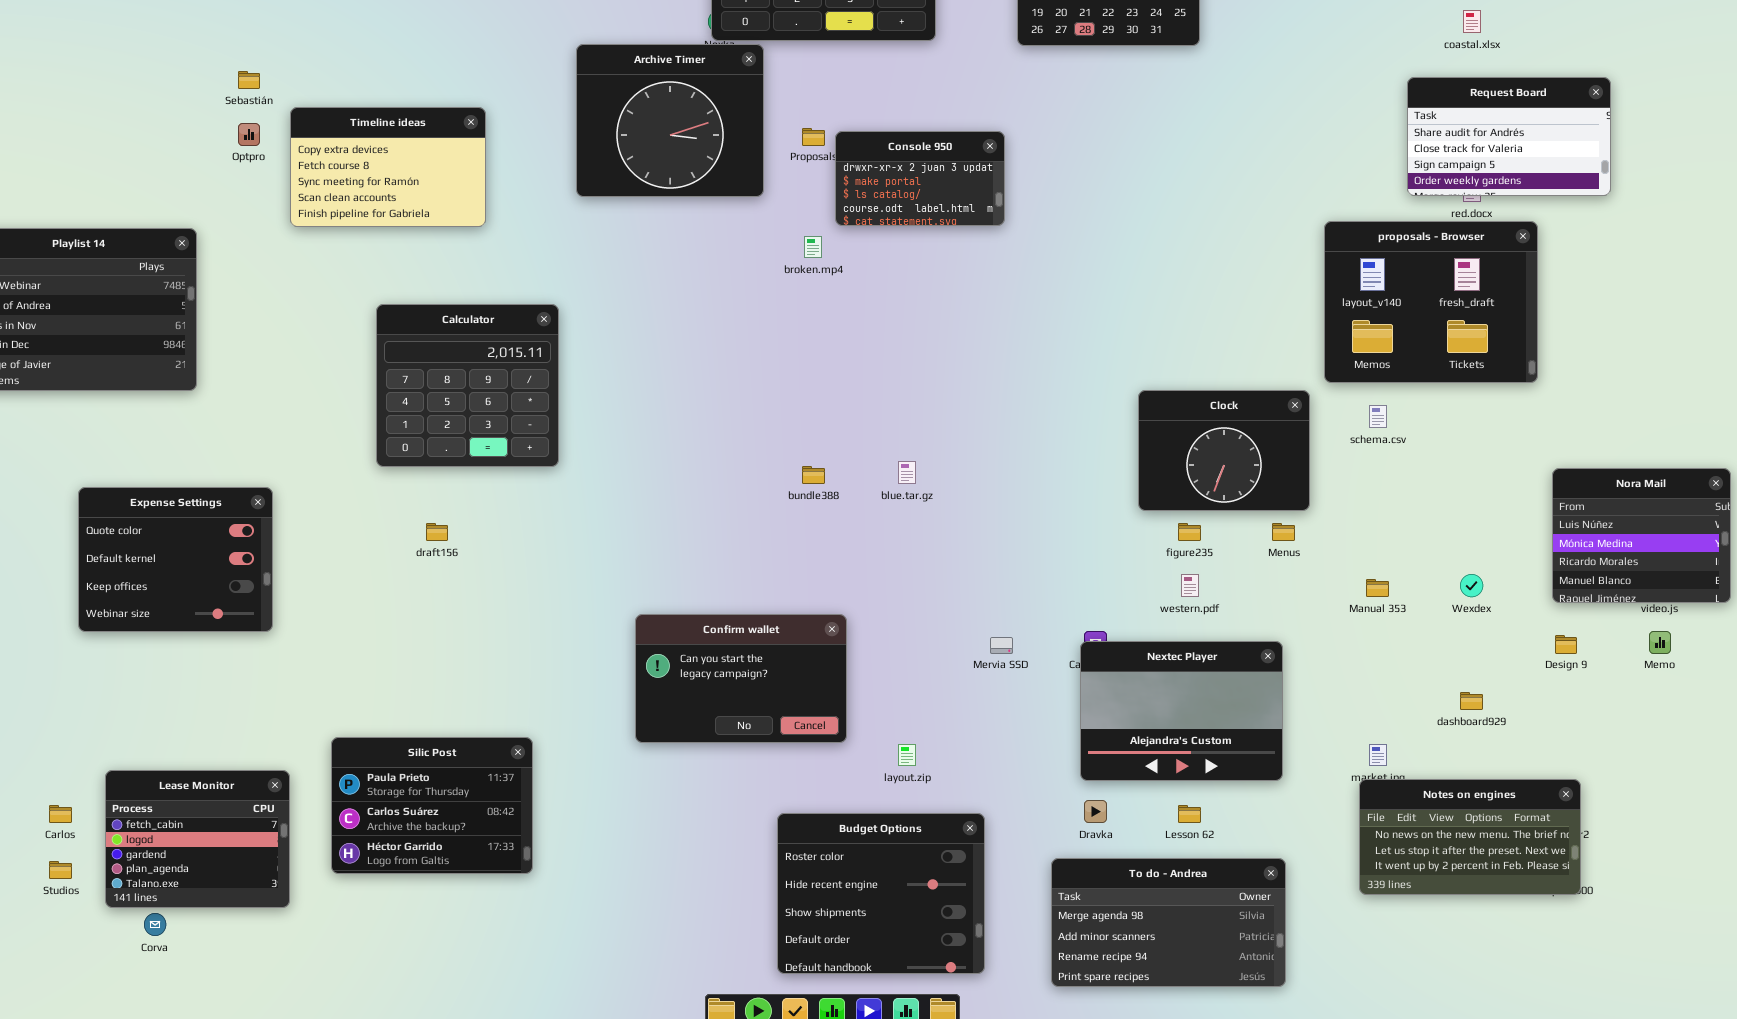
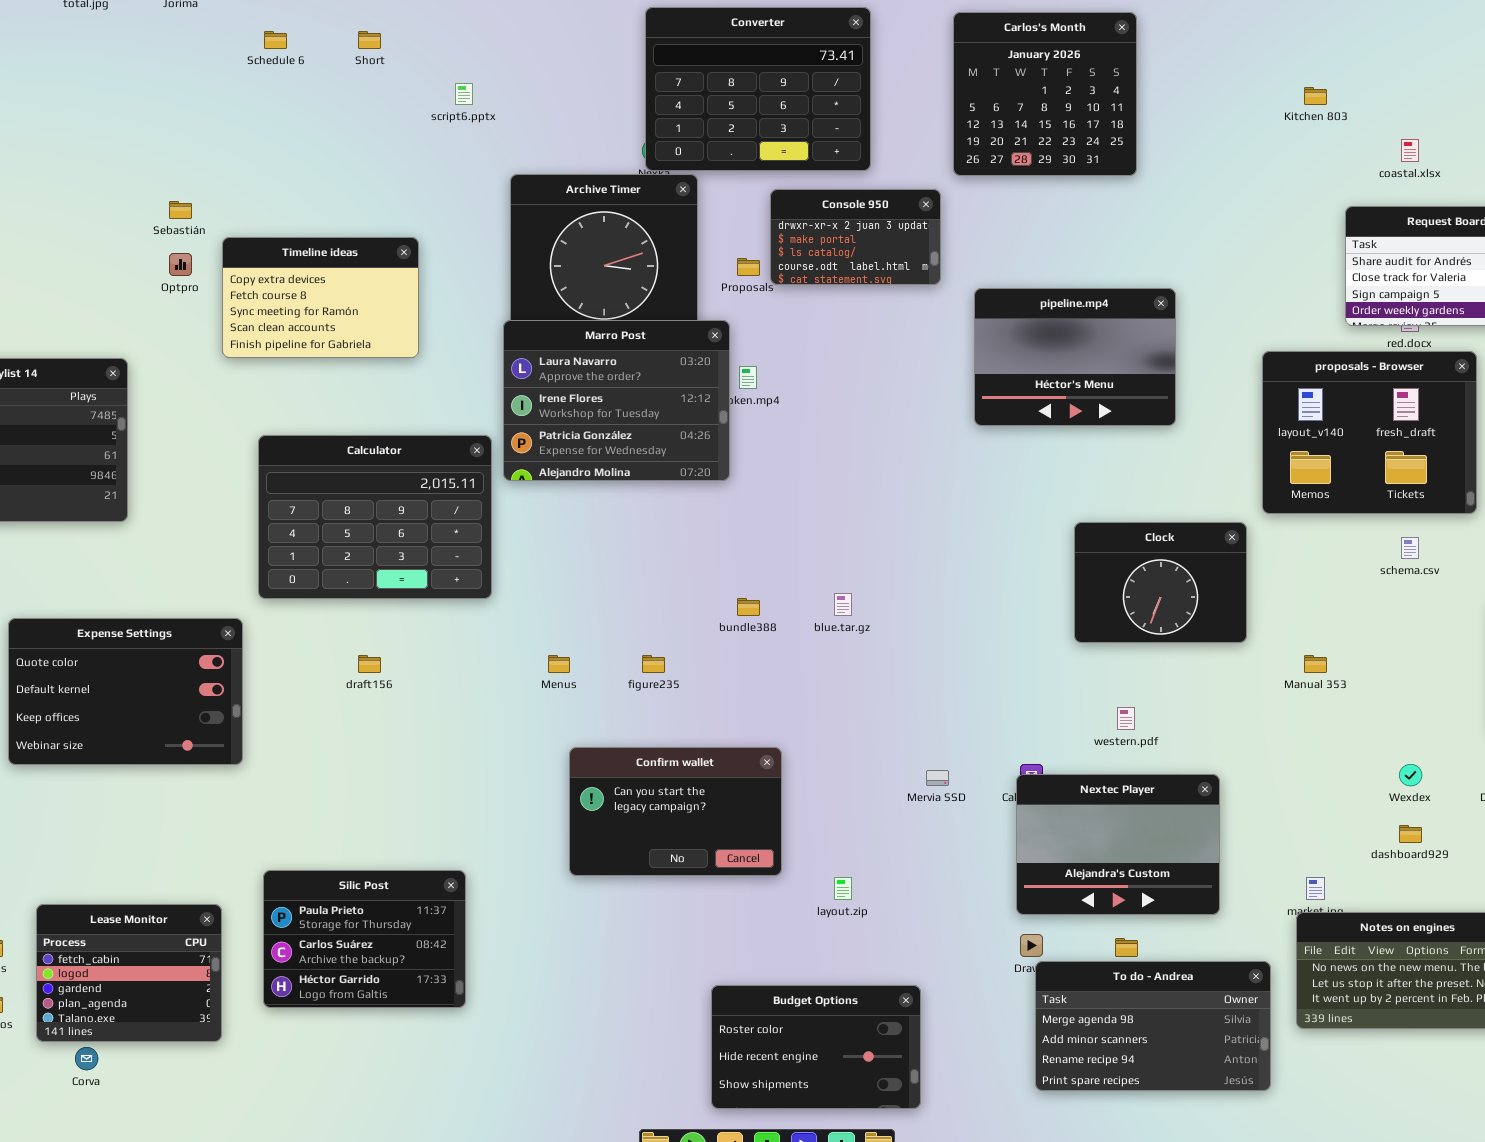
Console 950: [835,131,1005,226] -> [770,189,941,285], moved
pipeline.mp4: none -> [974,288,1176,426], opened
Marro Post: none -> [503,320,730,481], opened
Calculator: [376,304,559,467] -> [258,435,492,599], resized
schema.csv: [1369,405,1387,428] -> [1401,537,1419,559], moved
Expense Settings: [78,487,273,632] -> [8,618,243,765], resized
figure235: [1178,523,1201,541] -> [642,655,665,673], moved
Menus: [1272,523,1295,541] -> [548,655,570,673], moved
Wexdex: [1460,574,1483,597] -> [1399,764,1422,786], moved
Manual 353: [1366,579,1389,597] -> [1304,655,1327,673], moved
Budget Options: [777,813,985,974] -> [711,985,921,1109], resized
To do - Andrea: [1051,858,1286,987] -> [1035,961,1271,1091], moved

